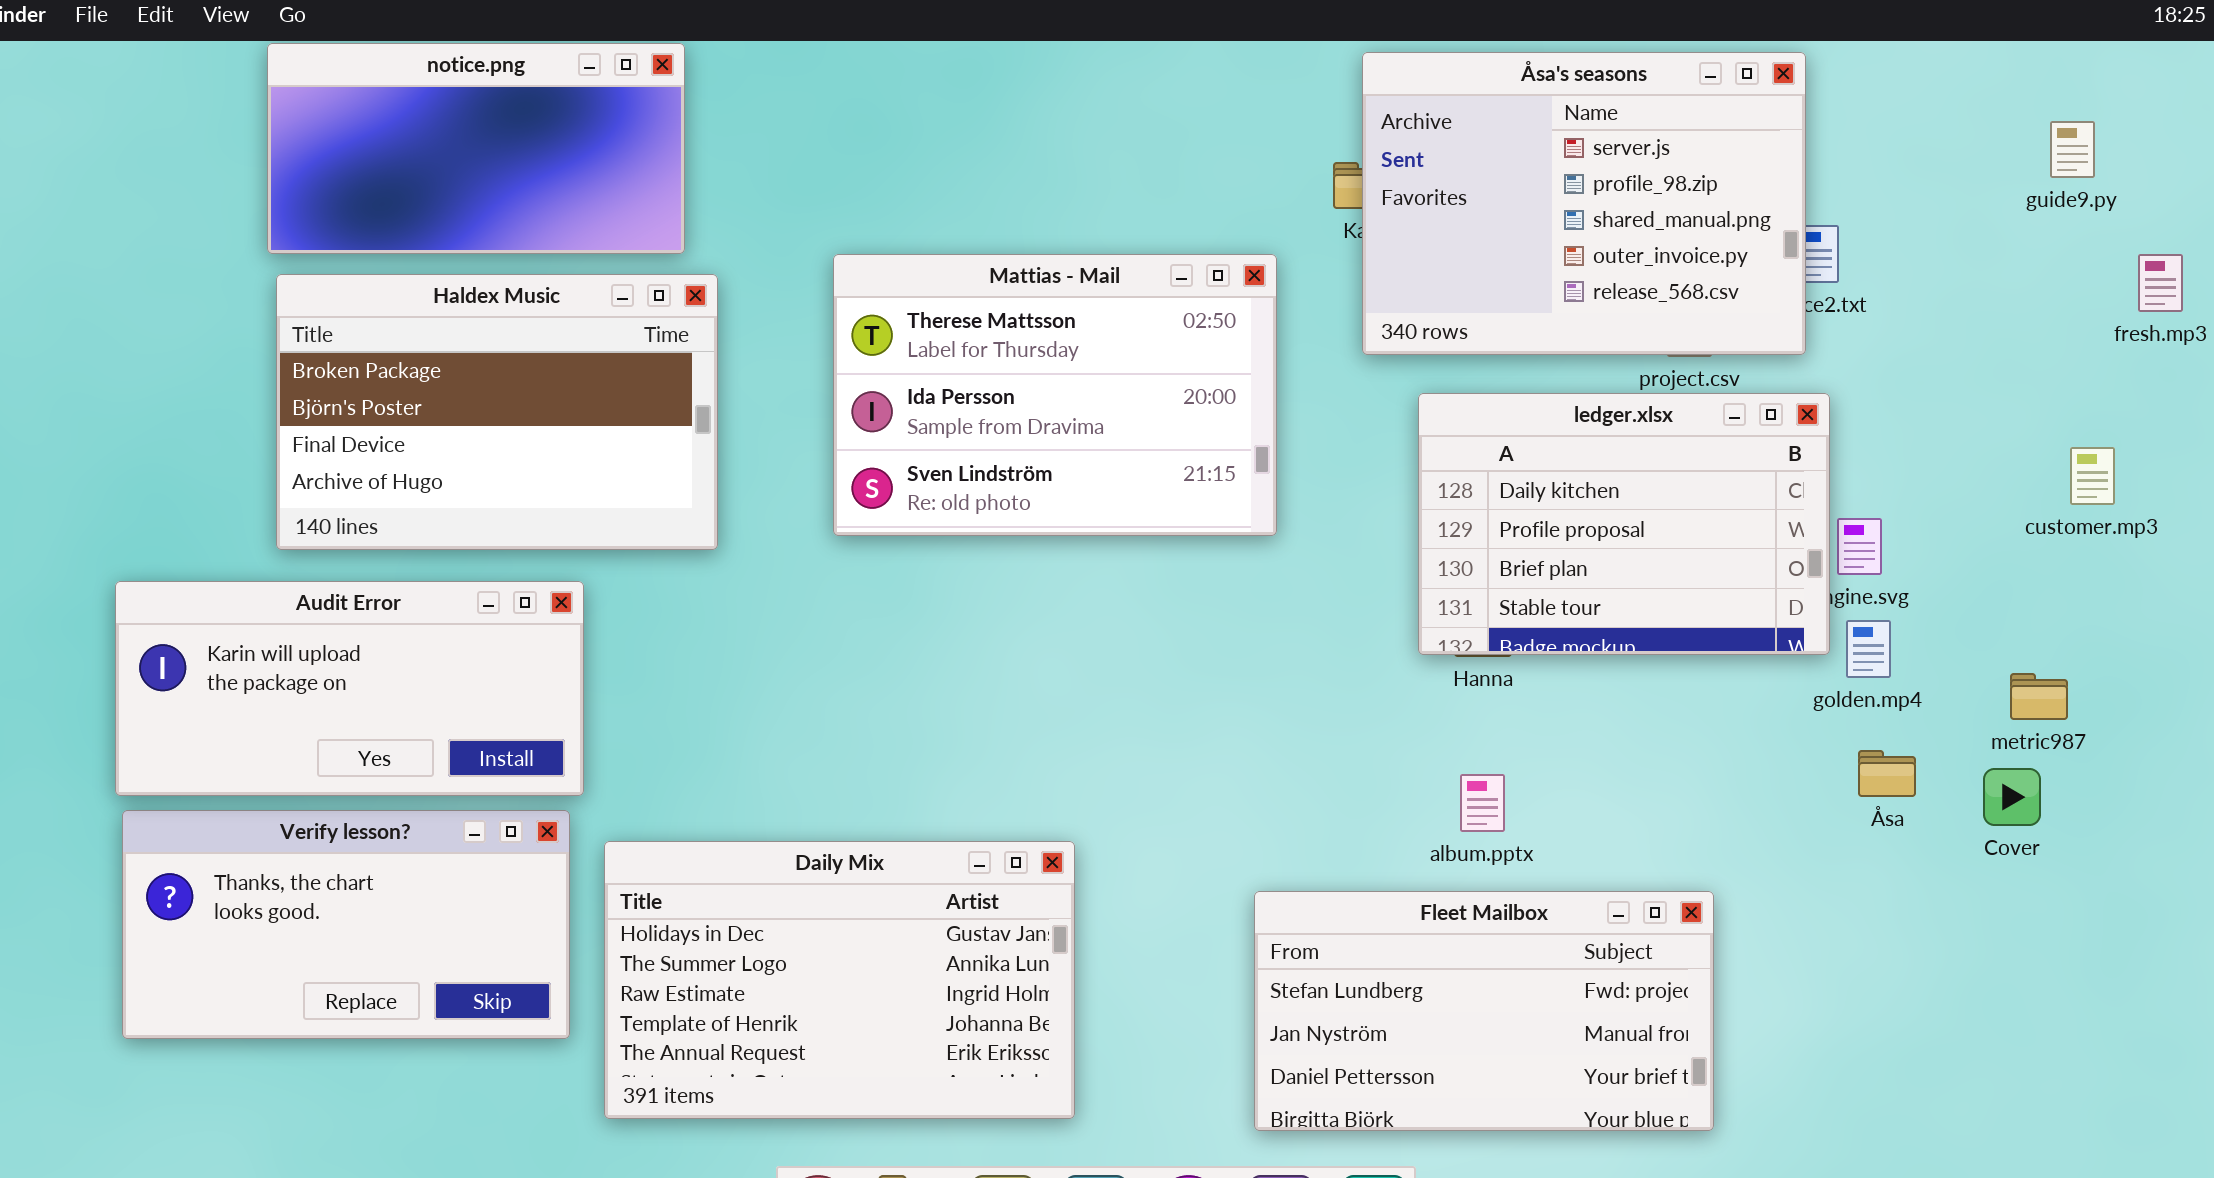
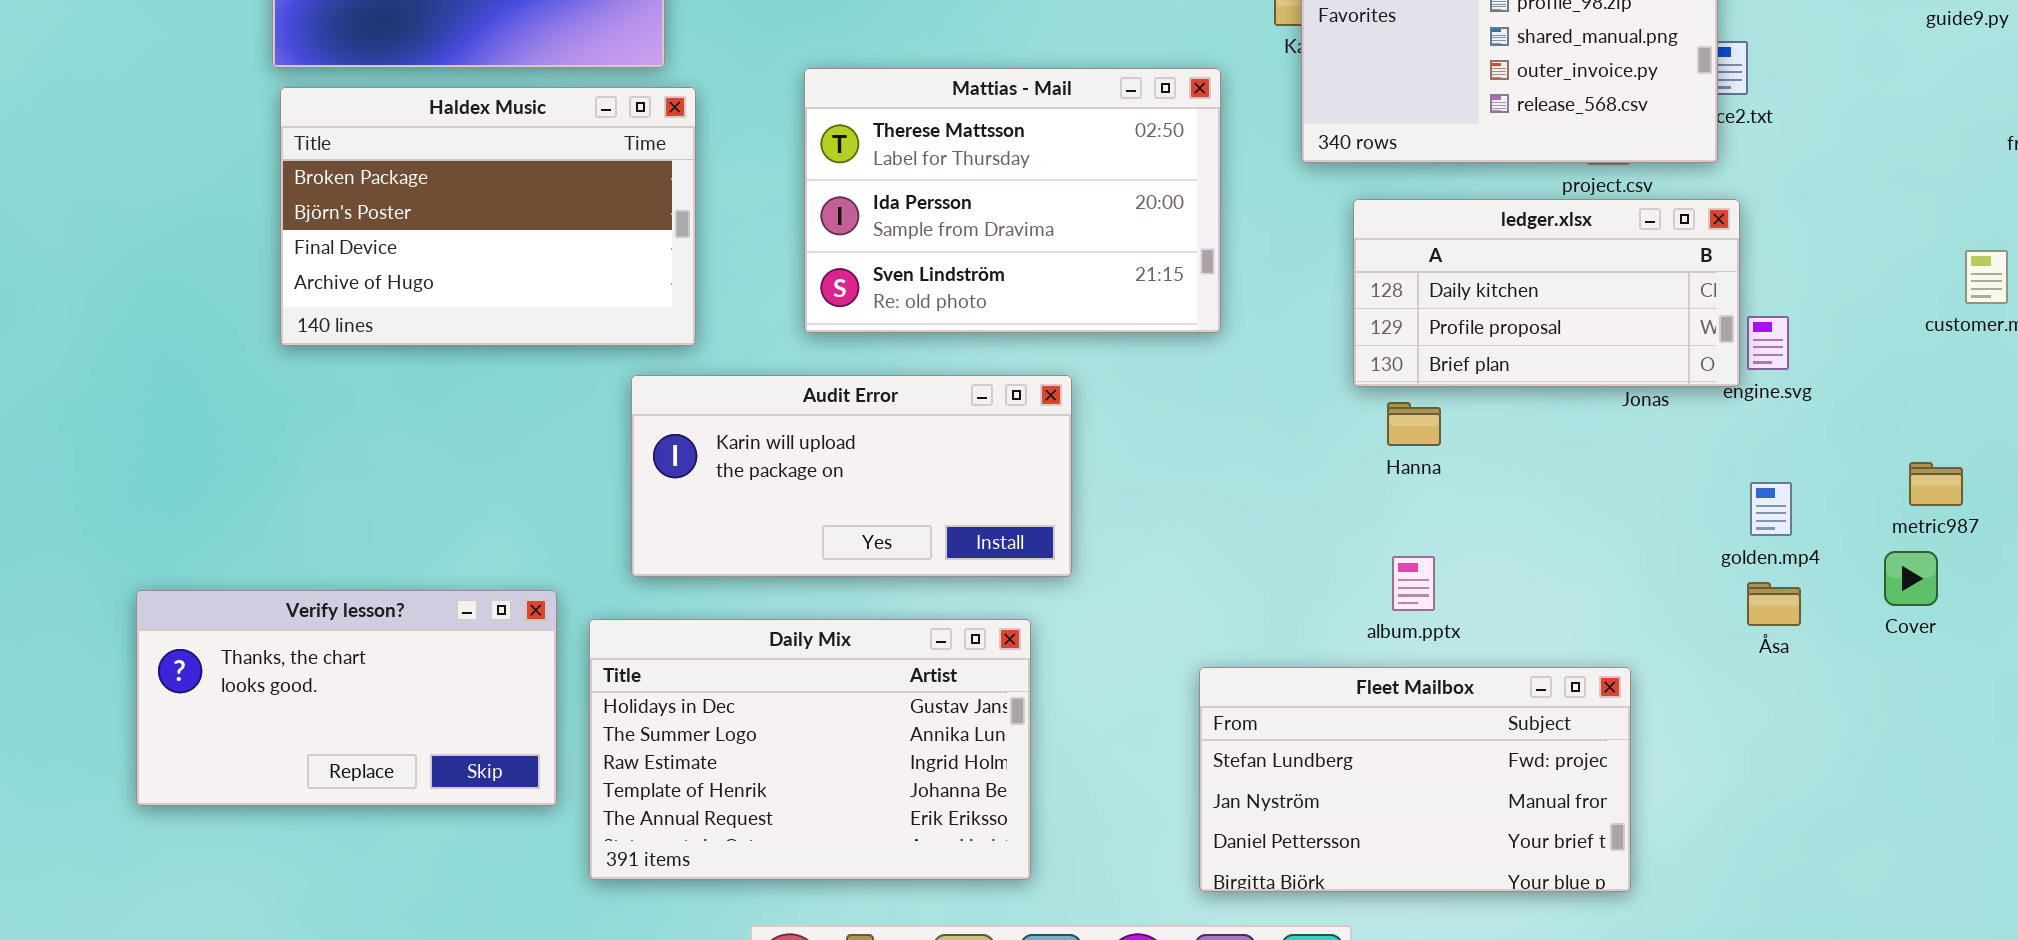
ledger.xlsx: [1418,393,1830,655] -> [1353,199,1740,387], resized
Audit Error: [115,581,584,796] -> [631,375,1072,577], moved
golden.mp4: [1846,620,1891,678] -> [1750,482,1792,536], moved
Åsa: [1858,750,1916,797] -> [1747,582,1801,626], moved

